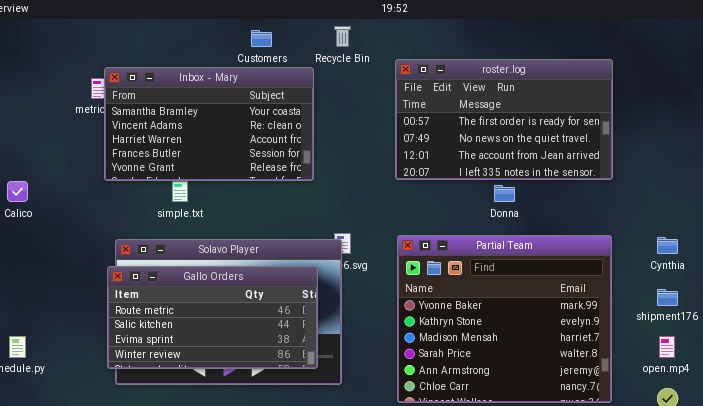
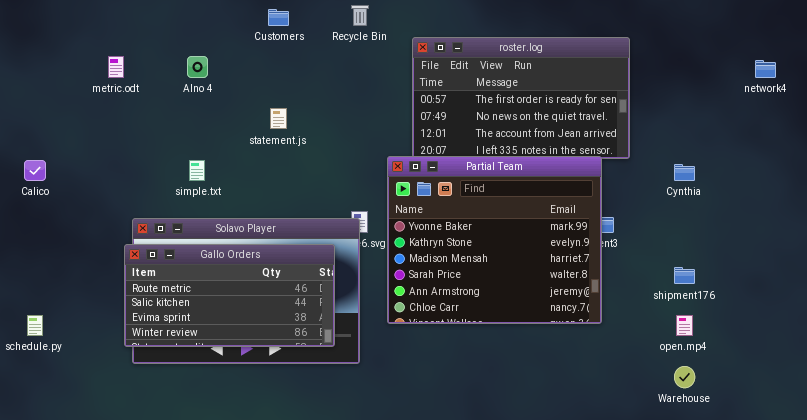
Inbox - Mary: [104,67,314,181] -> none, closed
Partial Team: [397,235,612,403] -> [387,156,602,324], moved
Cynthia: [657,237,678,254] -> [674,164,695,181], moved

